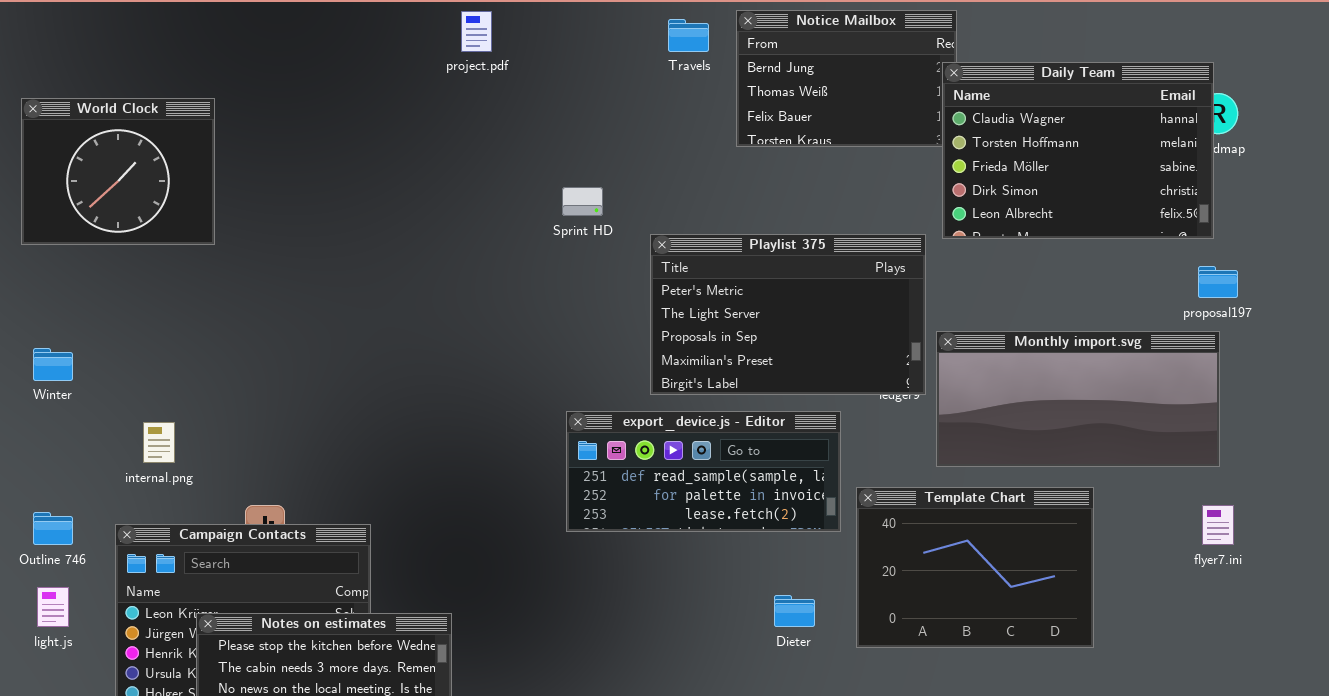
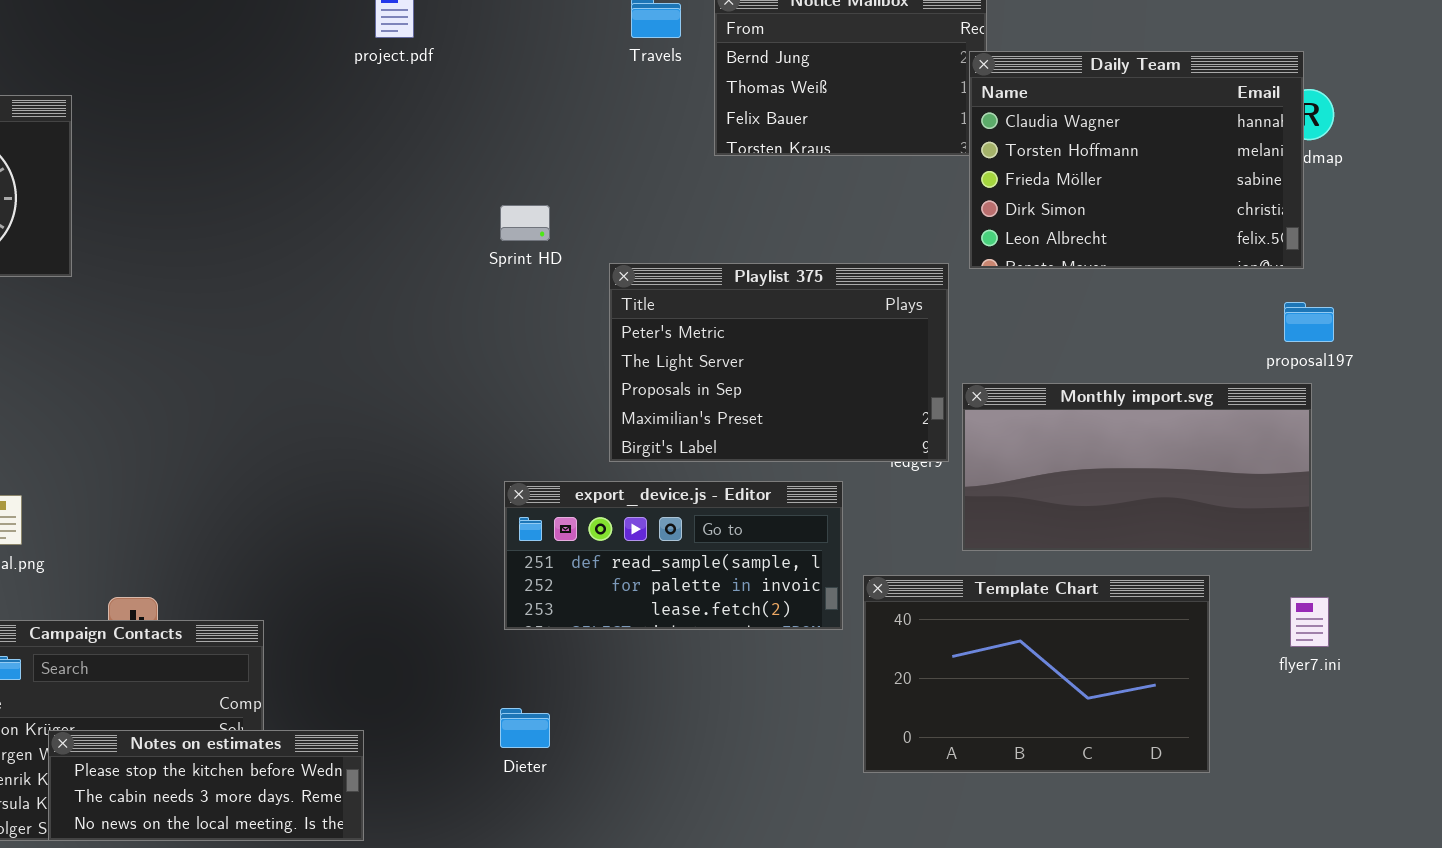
Template Chart: [856,487,1094,648] -> [863,575,1210,773], resized
Dieter: [774,595,815,627] -> [500,708,550,748], moved

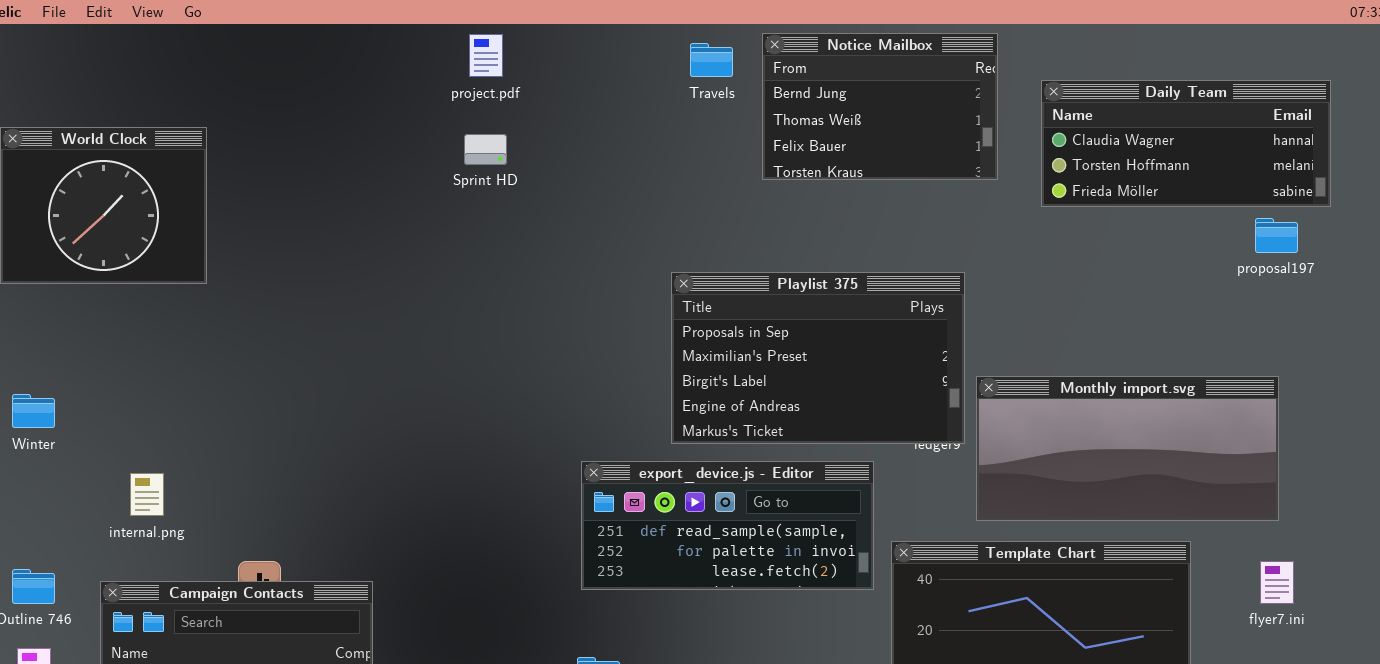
Daily Team: [969,51,1304,269] -> [1041,80,1331,207], moved, resized
Sprint HD: [500,205,550,241] -> [464,134,507,165], moved
Playlist 375: [609,263,949,462] -> [671,272,965,444], scrolled down 2 rows
proposal197: [1284,302,1334,342] -> [1255,218,1298,253], moved

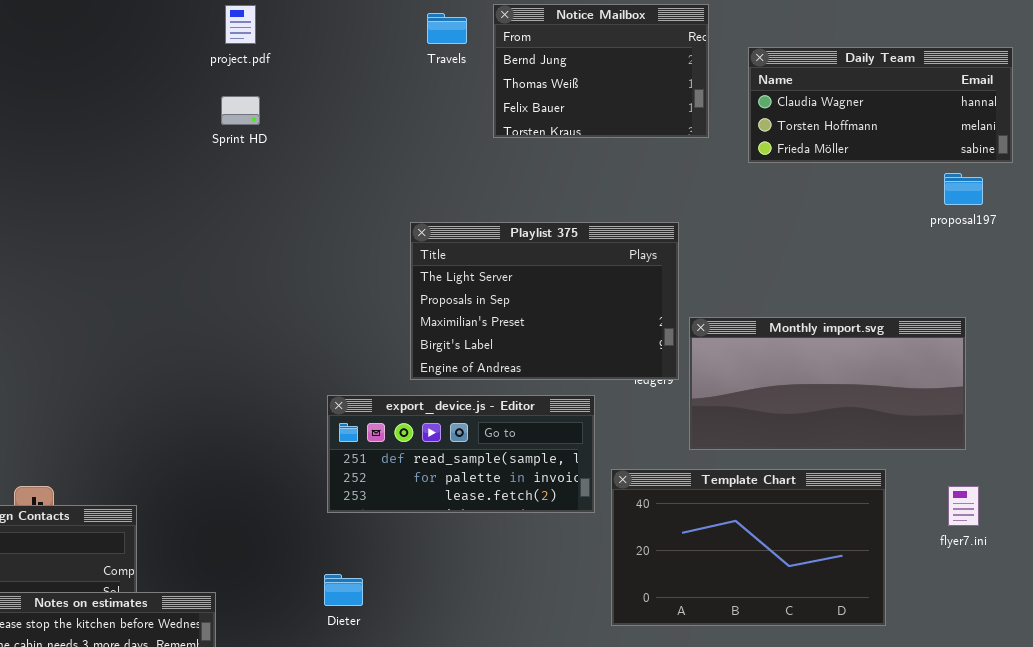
Playlist 375: [671,272,965,444] -> [410,222,679,380], scrolled up 1 row

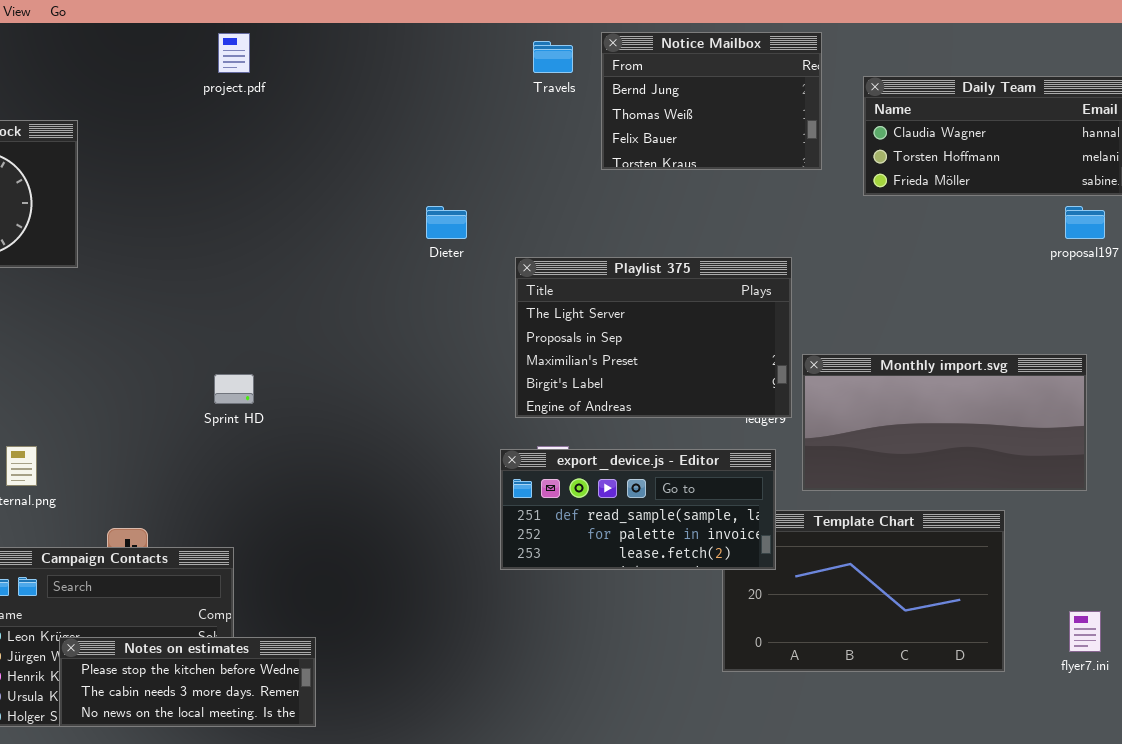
project.pdf: [225,5,256,44] -> [218,33,250,73], moved
Sprint HD: [221,96,260,125] -> [214,374,254,404], moved
export_device.js - Editor: [327,395,595,513] -> [500,449,776,570], moved
flyer7.ini: [948,486,979,526] -> [1069,611,1101,652], moved
Dieter: [324,574,363,606] -> [426,206,467,239], moved

